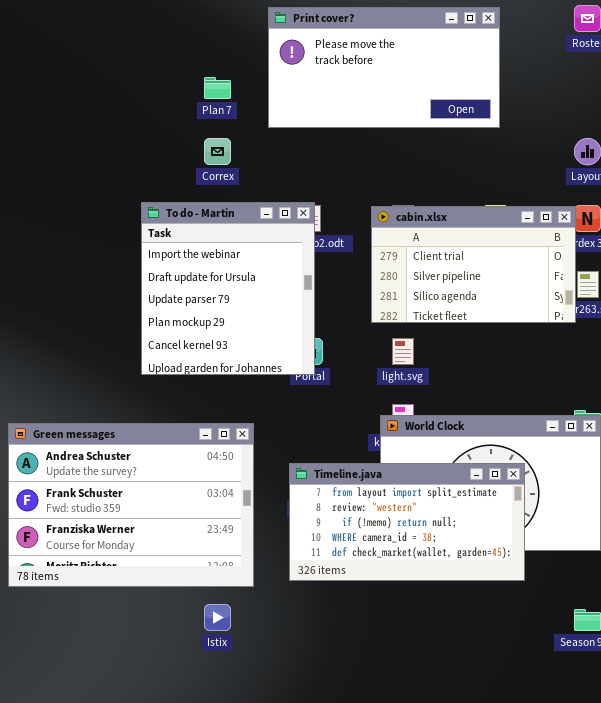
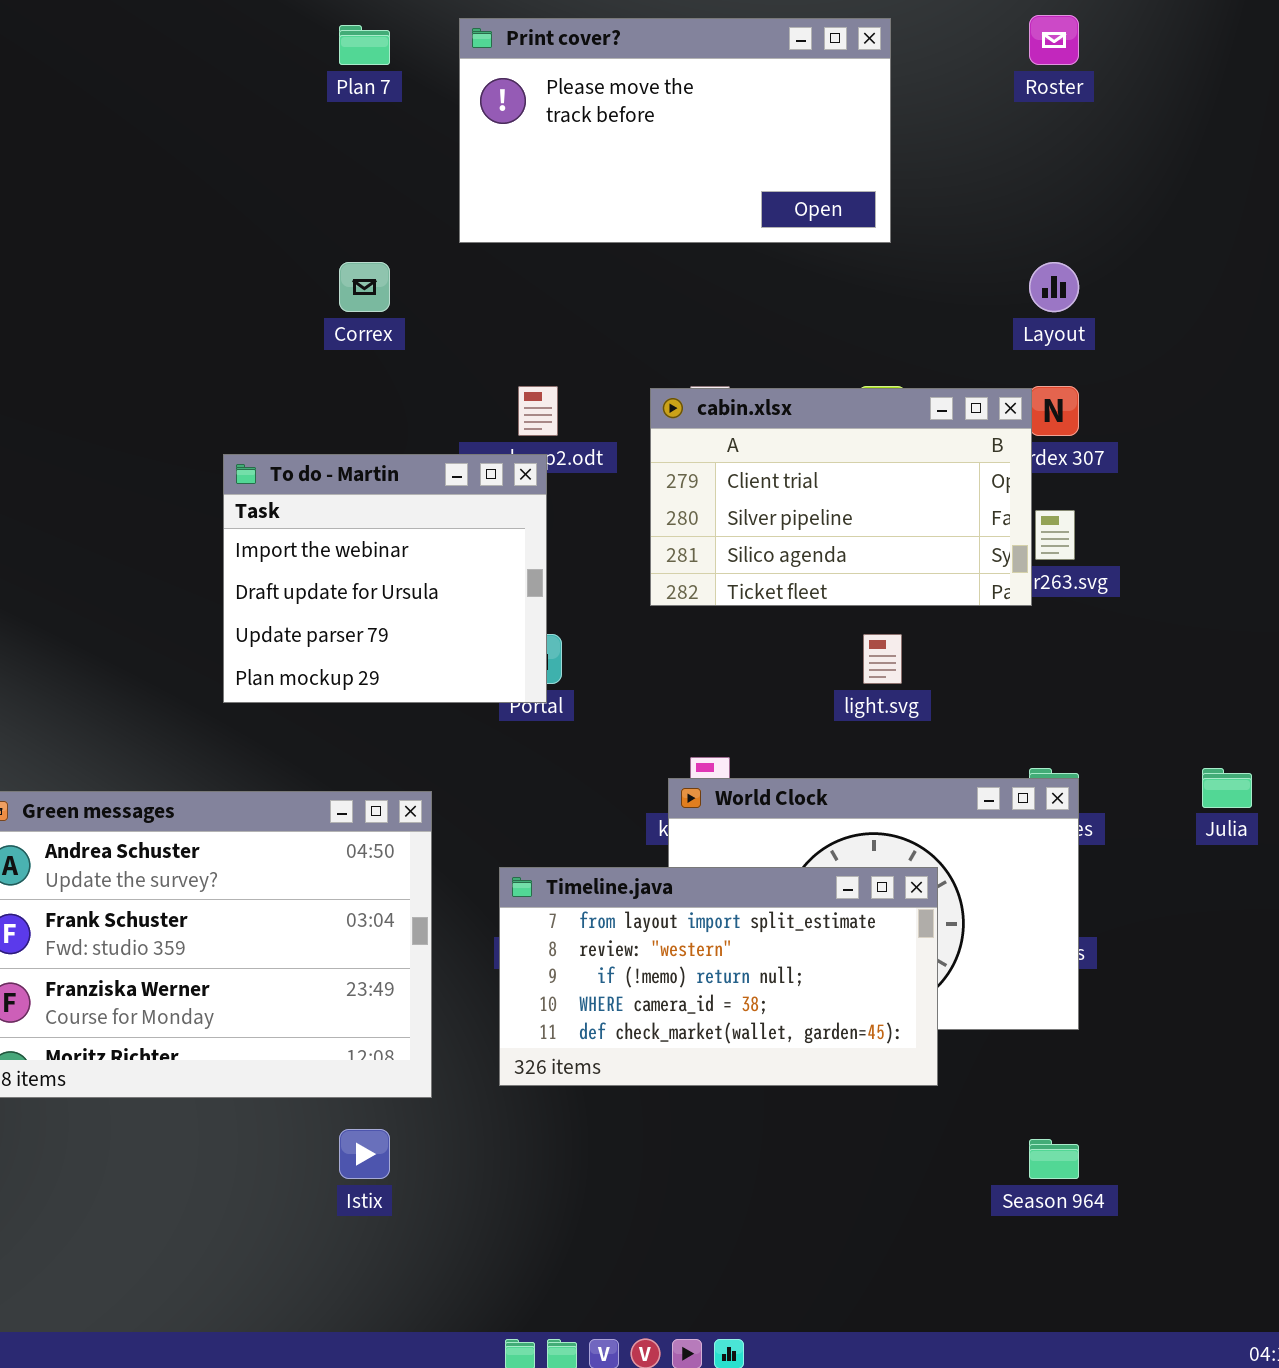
Plan 7: [204,77,231,99] -> [339,25,390,65], moved
To do - Martin: [141,202,315,375] -> [223,454,547,703], resized
light.svg: [392,338,414,365] -> [863,634,902,684], moved

